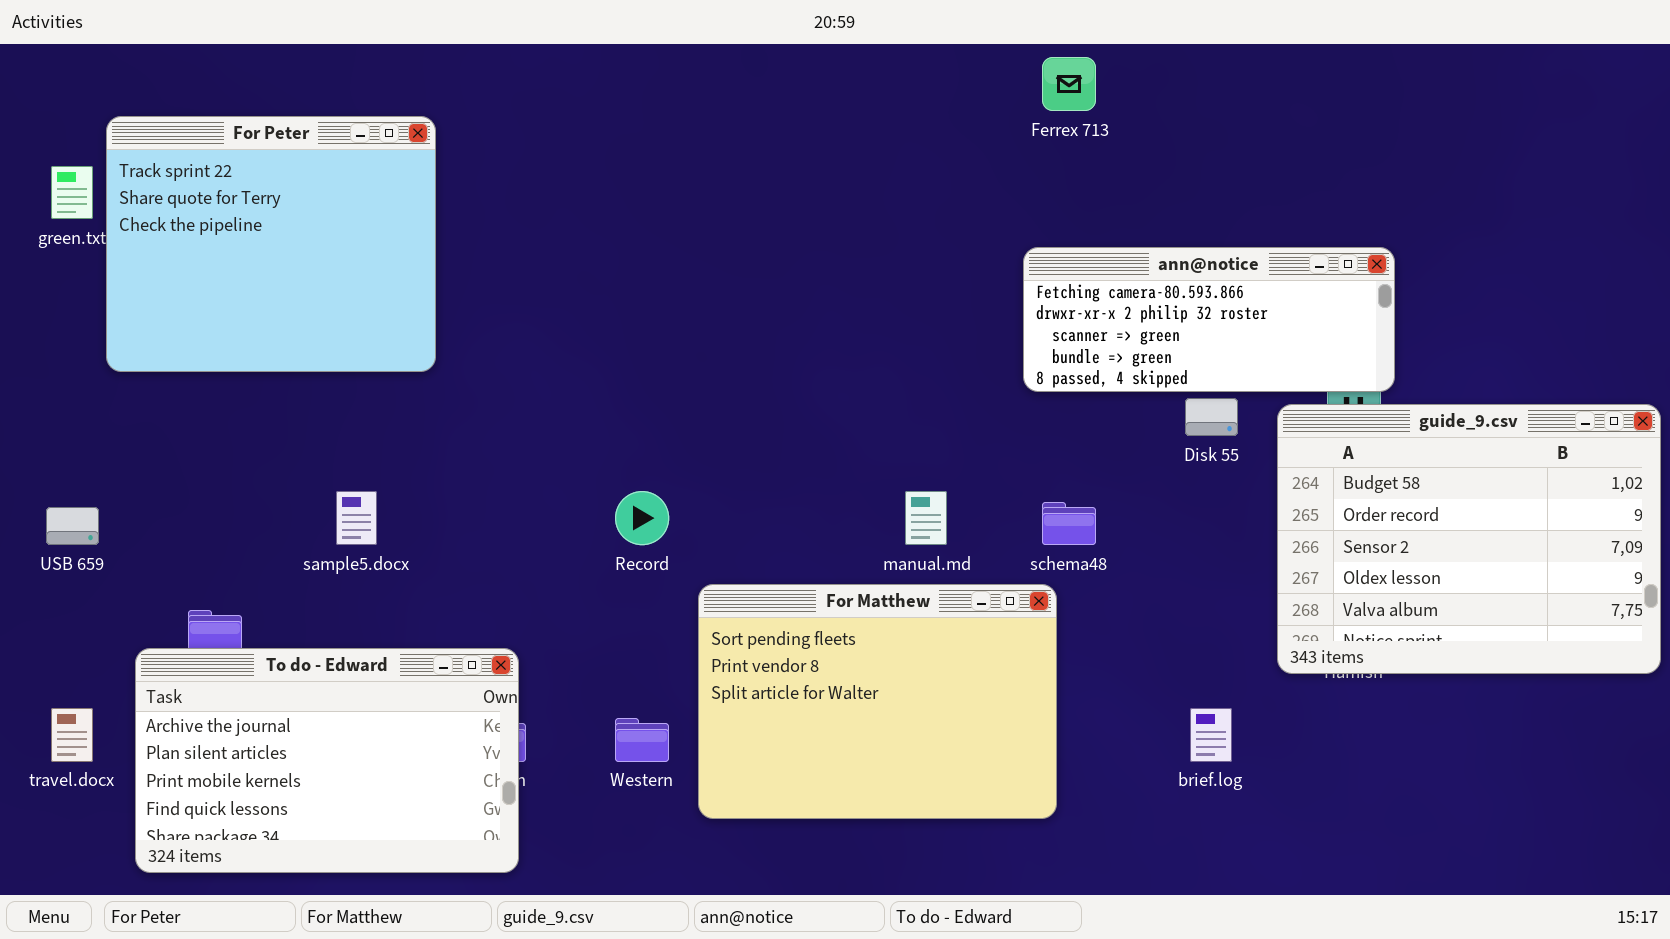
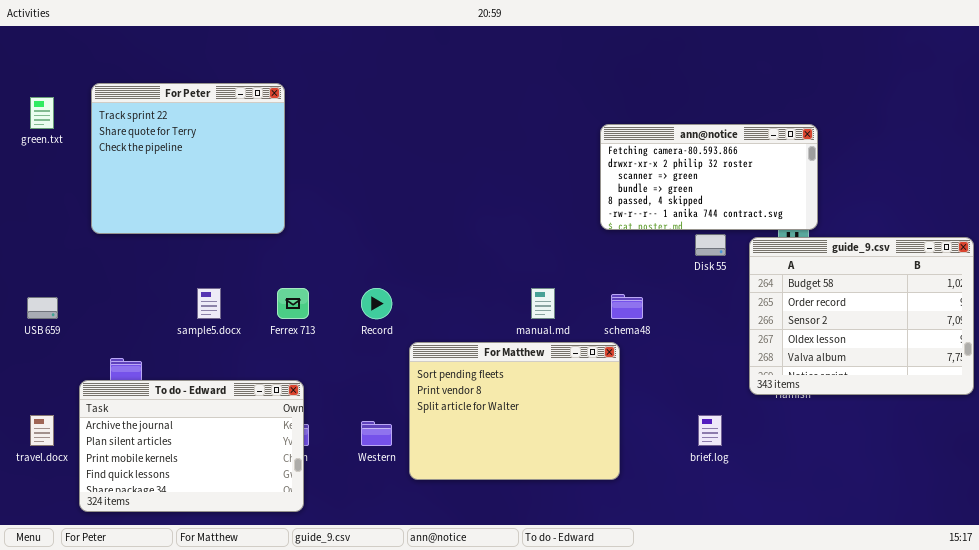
Ferrex 713: [1042,57,1096,111] -> [277,288,309,319], moved
For Peter: [106,116,436,372] -> [91,83,285,234], moved
ann@notice: [1023,247,1395,392] -> [600,124,818,230], resized

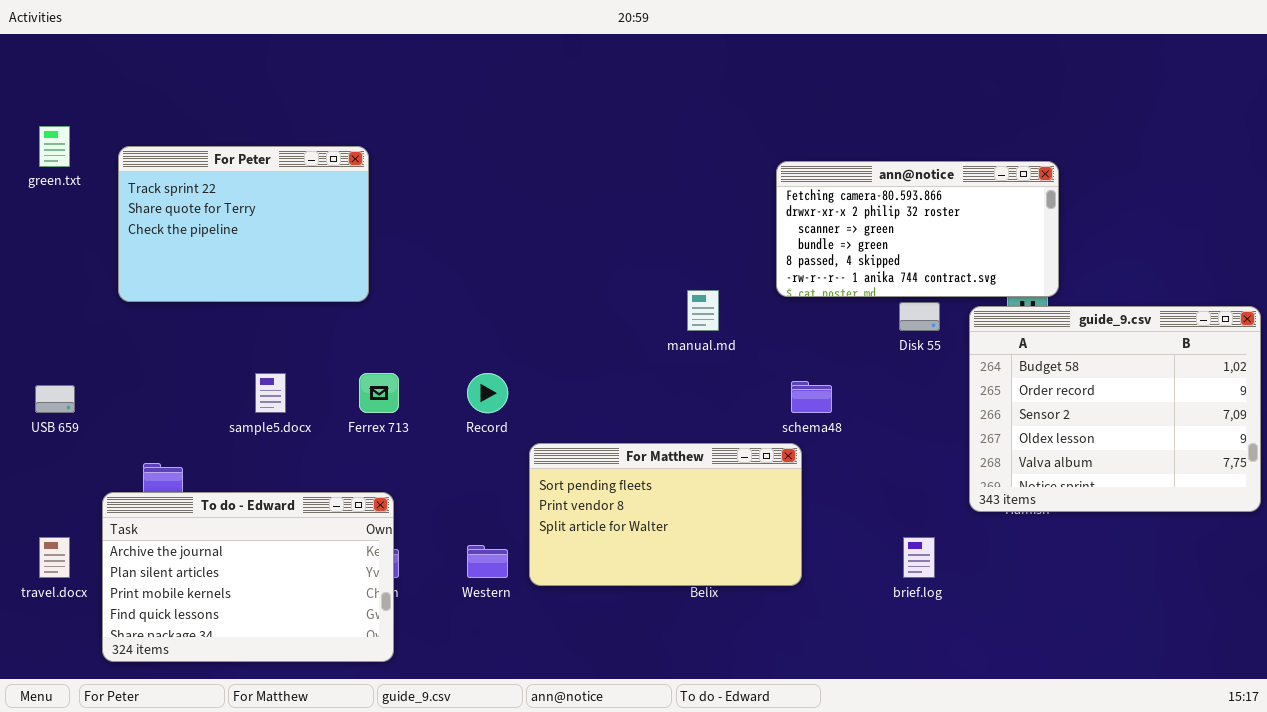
For Peter: [91,83,285,234] -> [118,146,369,302], resized
manual.md: [531,288,555,319] -> [687,290,719,331], moved
For Matthew: [409,342,620,480] -> [529,443,802,586], resized

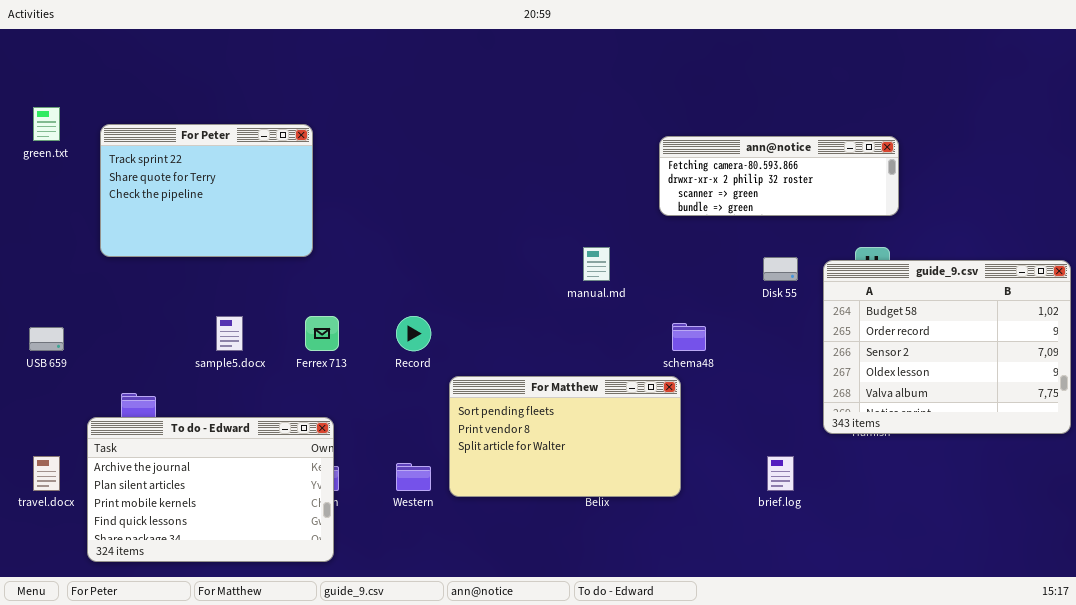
ann@notice: [776,161,1059,297] -> [659,136,899,216], resized

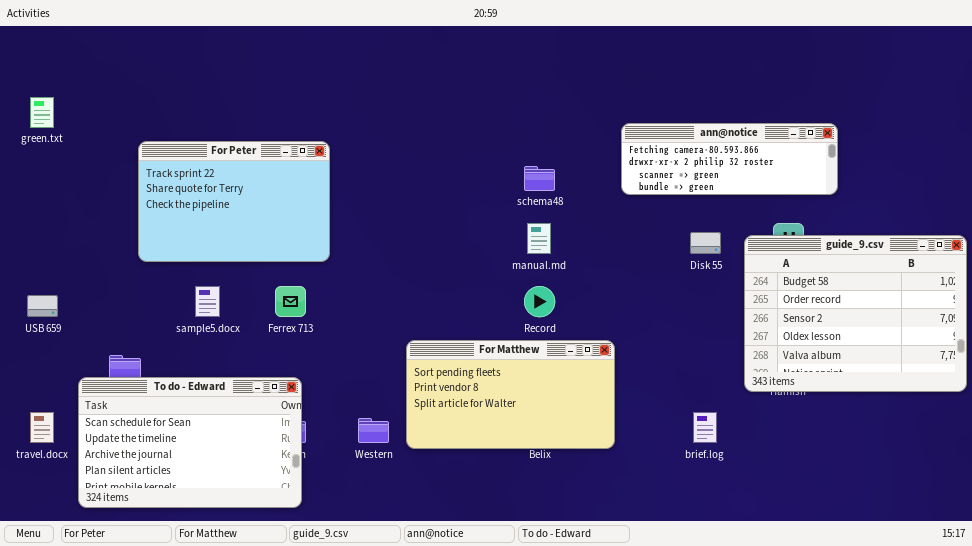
For Peter: [100,124,313,257] -> [138,141,330,262], moved
ann@notice: [659,136,899,216] -> [621,123,838,195], moved
Record: [396,316,431,351] -> [524,286,555,317], moved
schema48: [672,323,706,351] -> [524,166,555,191], moved
To do - Edward: [87,417,334,562] -> [78,377,302,508], scrolled up 2 rows

